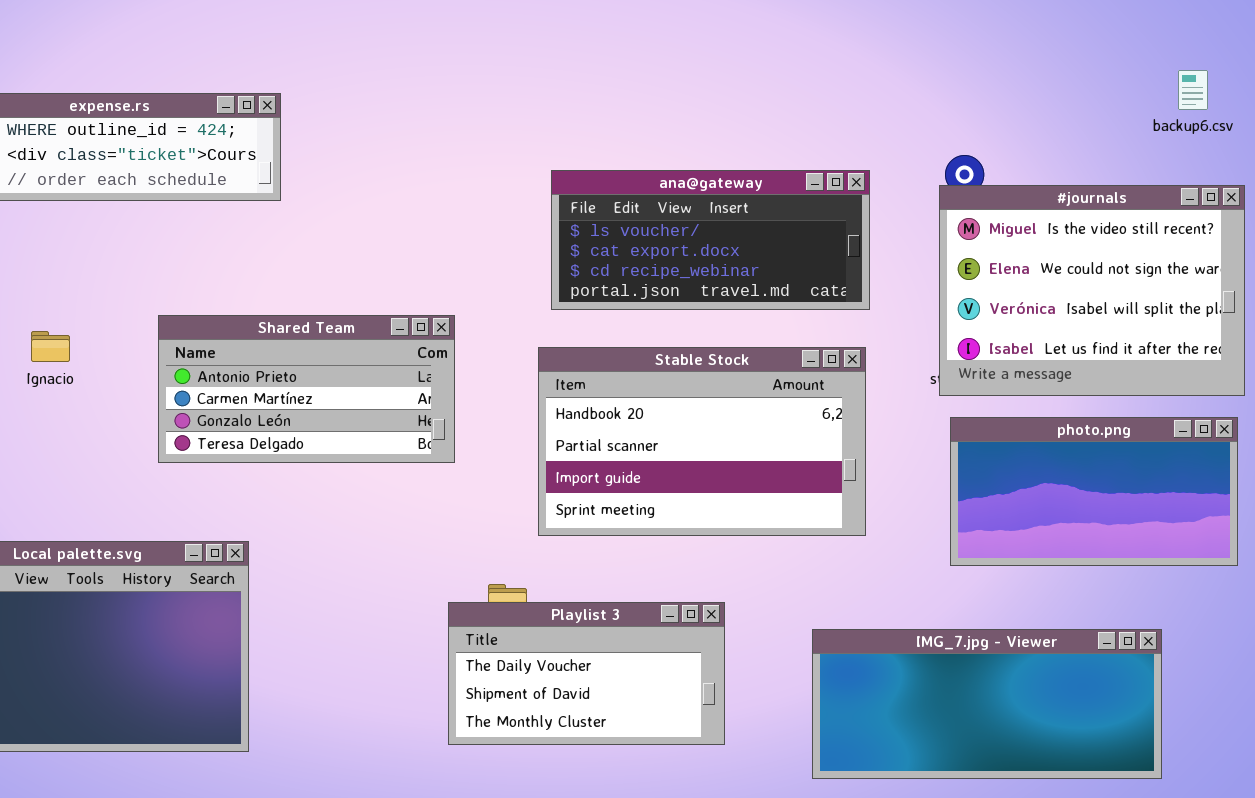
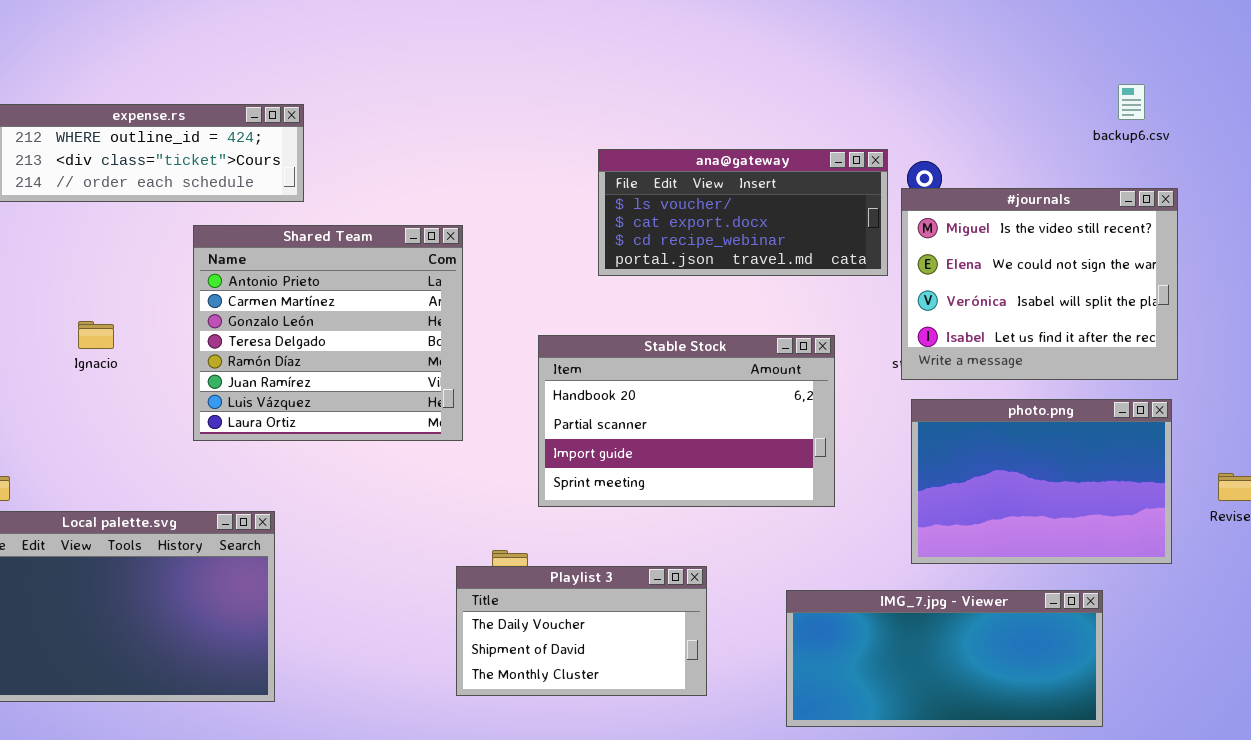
ana@gateway: [551,170,870,310] -> [598,149,888,276], moved
Shared Team: [158,315,455,463] -> [193,225,463,441], resized
photo.png: [950,417,1238,566] -> [911,399,1172,564], resized

